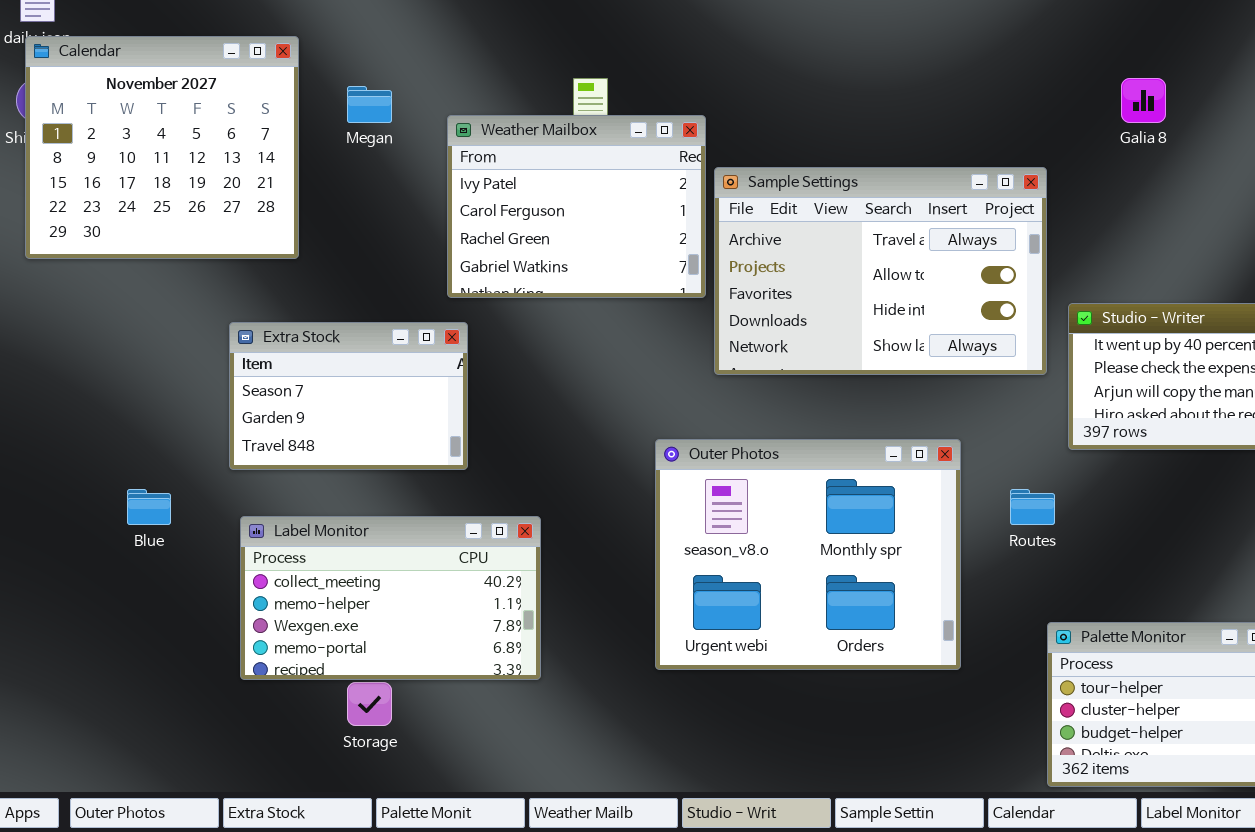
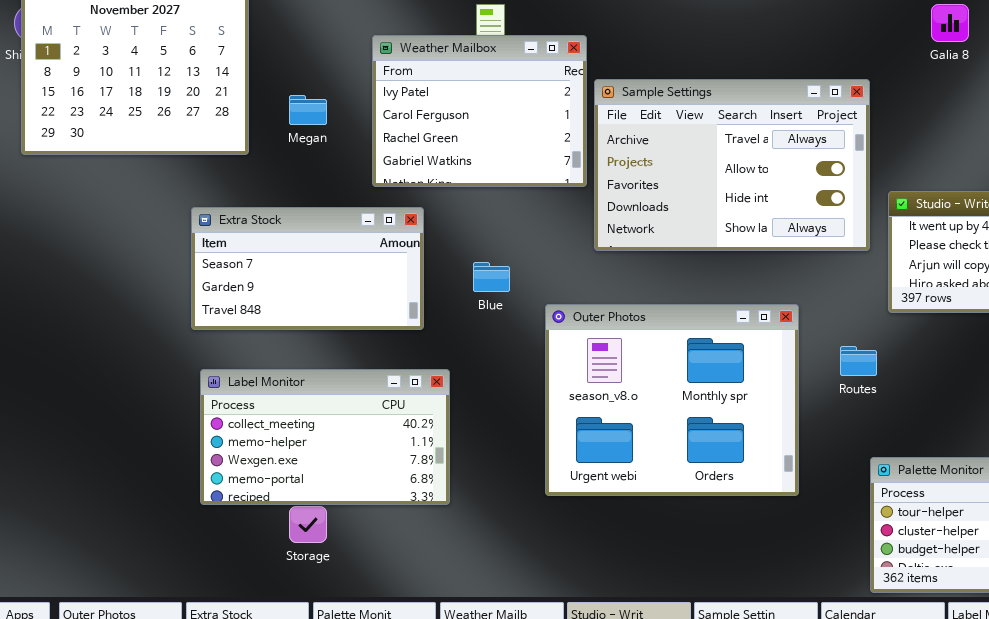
Megan: [347,86,392,123] -> [289,95,327,125], moved
Extra Stock: [229,322,468,470] -> [191,207,424,330], resized
Blue: [127,489,171,525] -> [473,262,510,292], moved

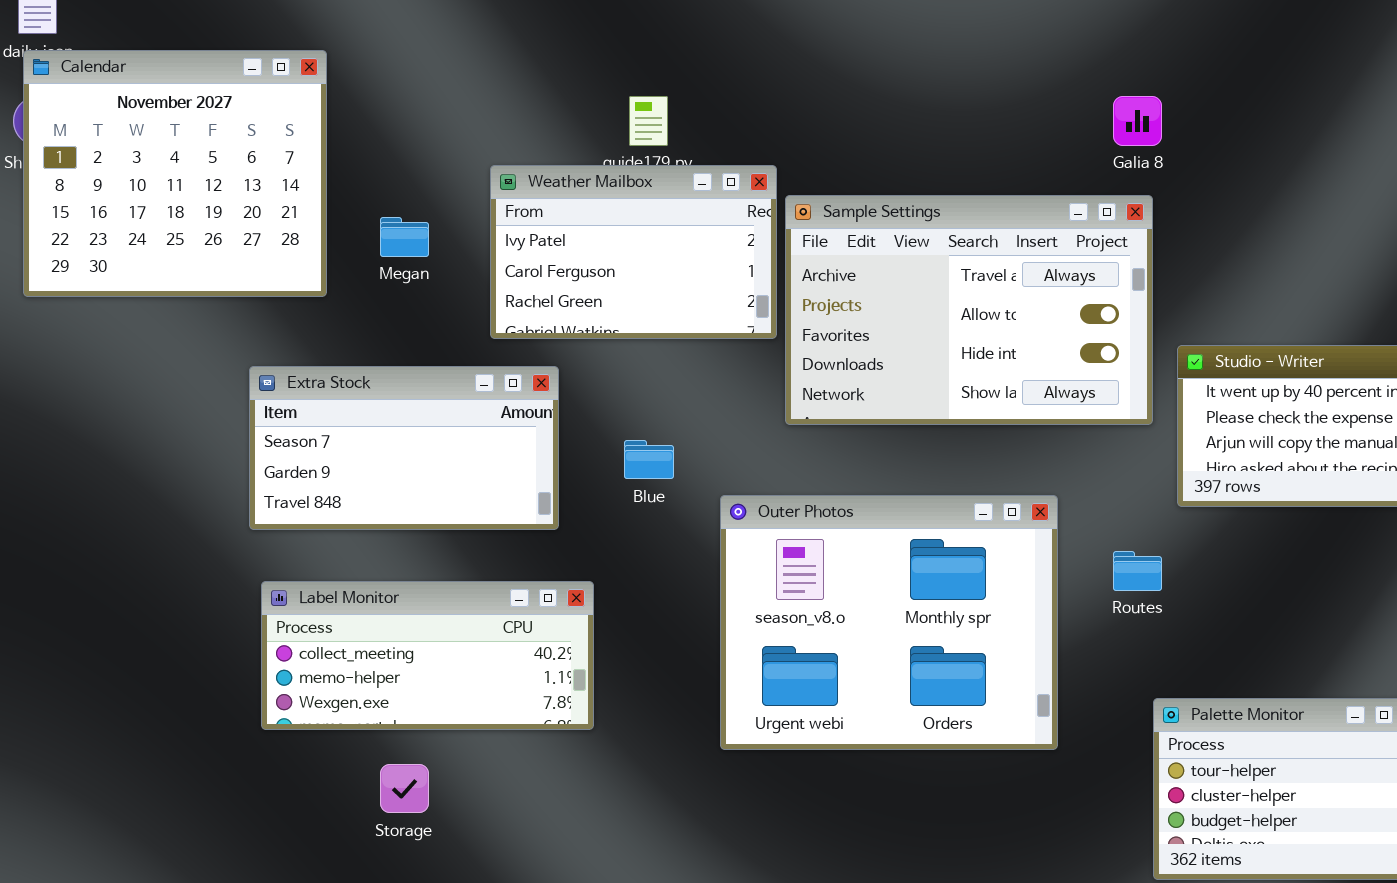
Galia 8: [931,4,969,42] -> [1113,96,1162,146], moved
Weather Mailbox: [372,35,587,187] -> [490,165,777,339], resized
Label Monitor: [200,369,450,505] -> [261,581,594,730], resized

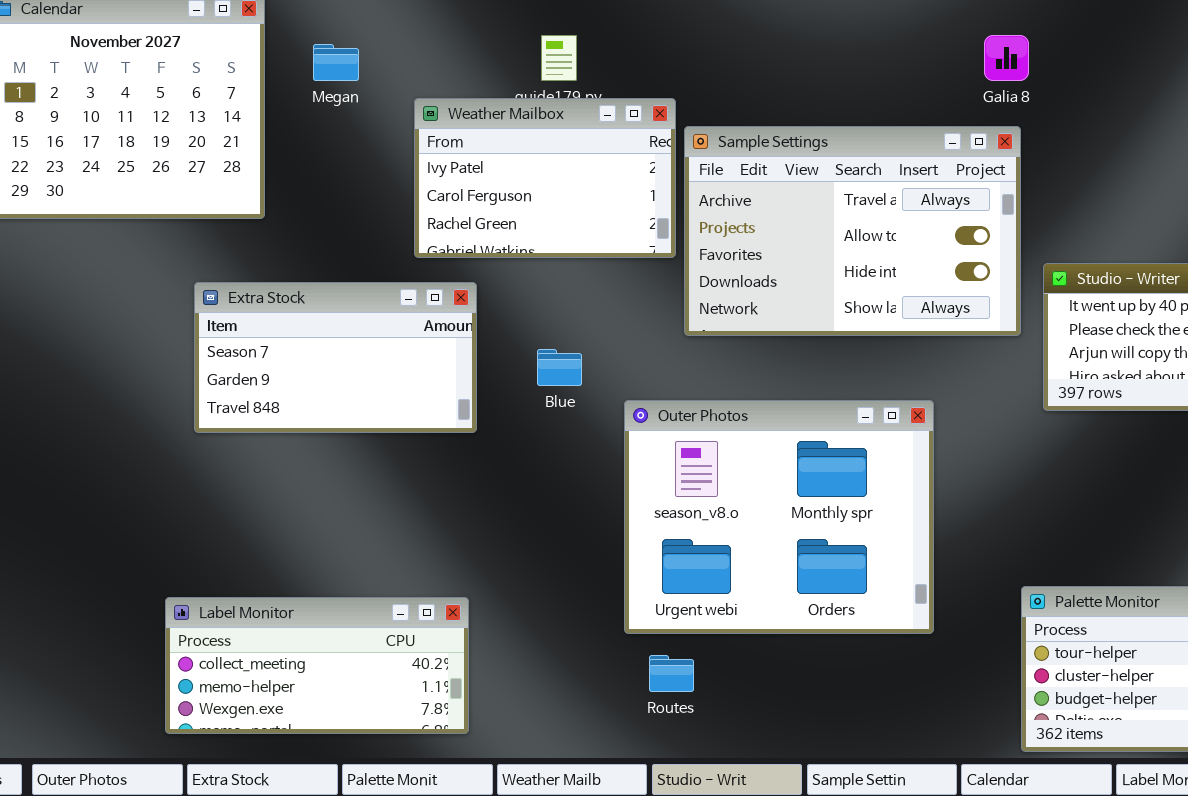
Megan: [380,217,429,257] -> [313,44,359,81], moved
Routes: [1113,551,1162,591] -> [649,655,694,692], moved
Label Monitor: [261,581,594,730] -> [165,597,469,734], moved

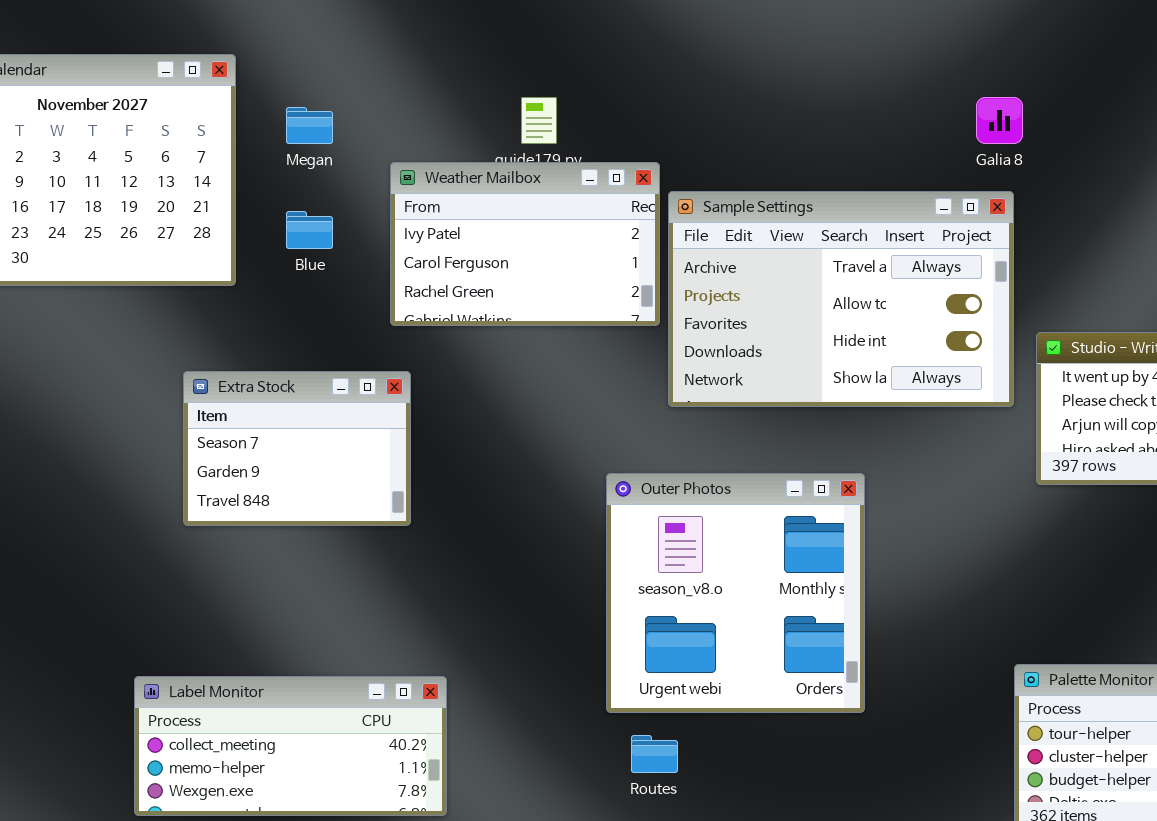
Extra Stock: [194,282,477,433] -> [183,371,411,526], moved, resized
Blue: [537,349,582,386] -> [286,211,333,249], moved
Outer Photos: [624,400,934,634] -> [606,473,865,713], resized

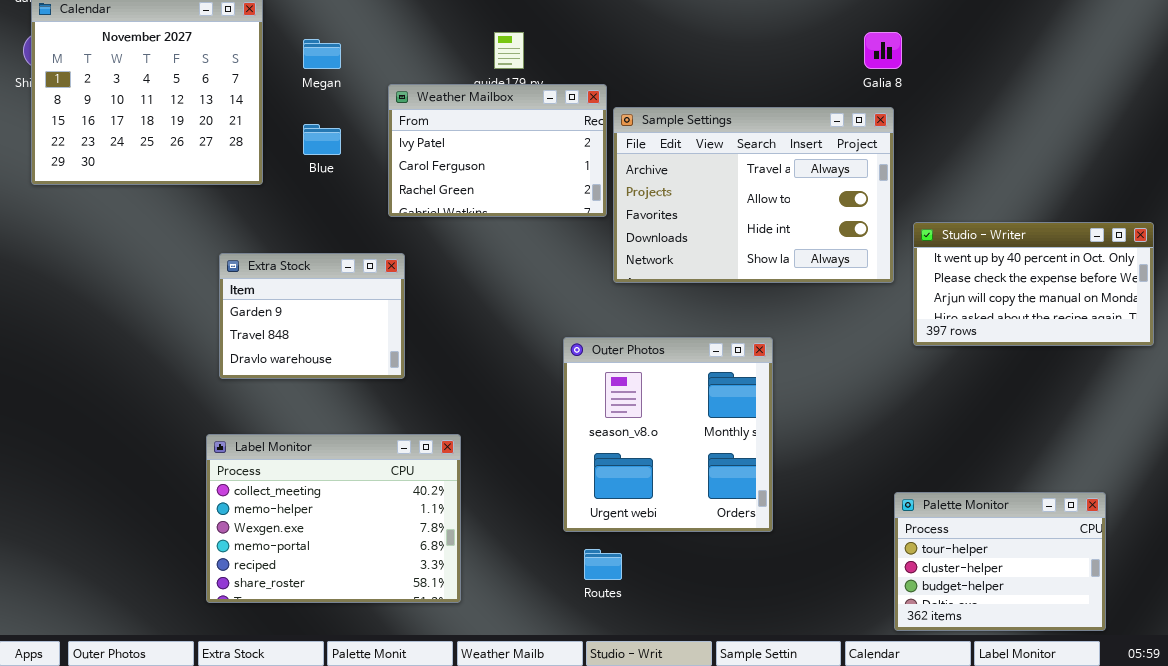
Extra Stock: [183,371,411,526] -> [219,253,405,379], scrolled down 1 row
Label Monitor: [134,676,447,816] -> [206,434,461,603], moved, resized

